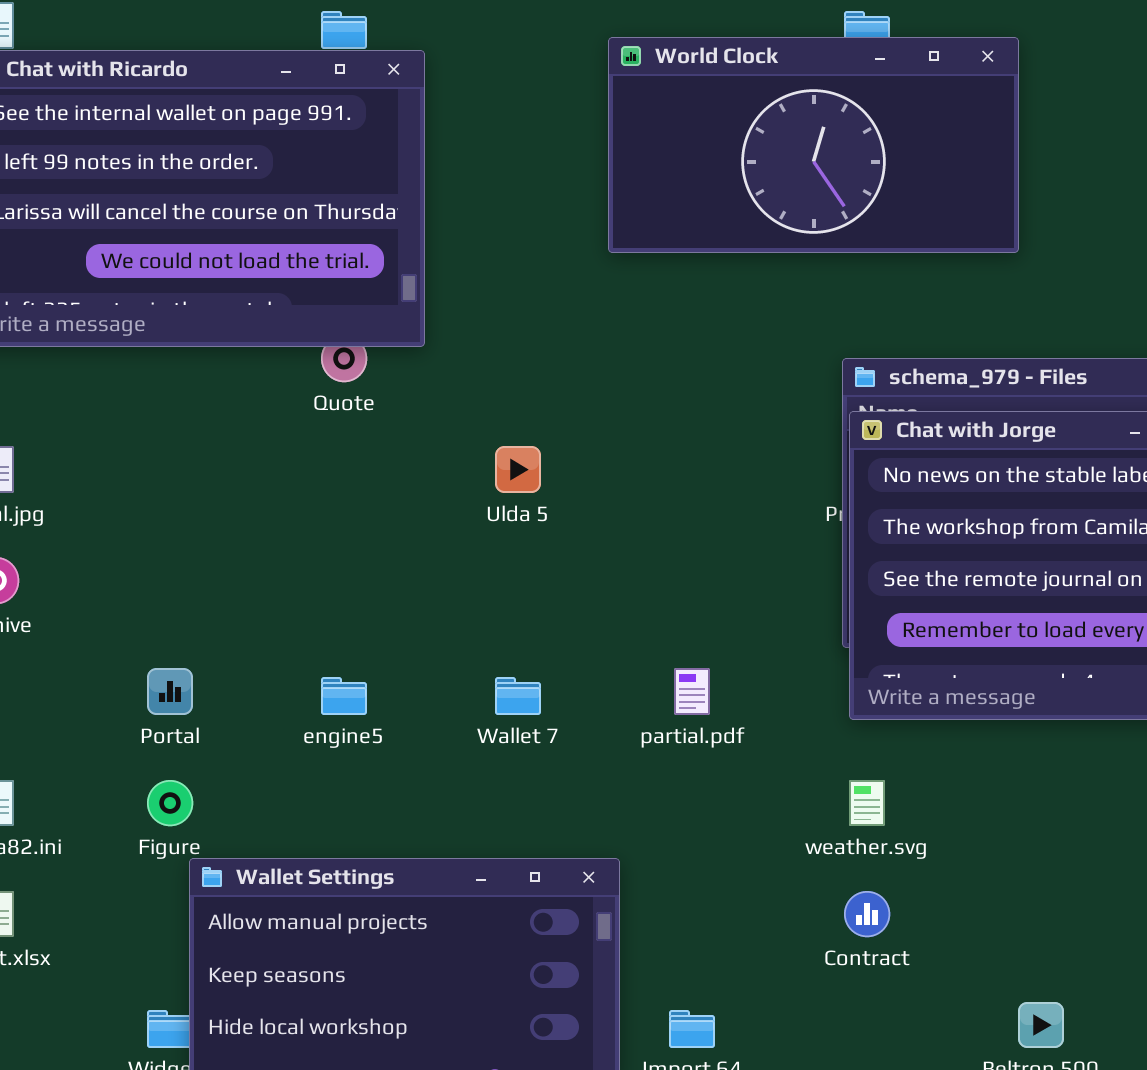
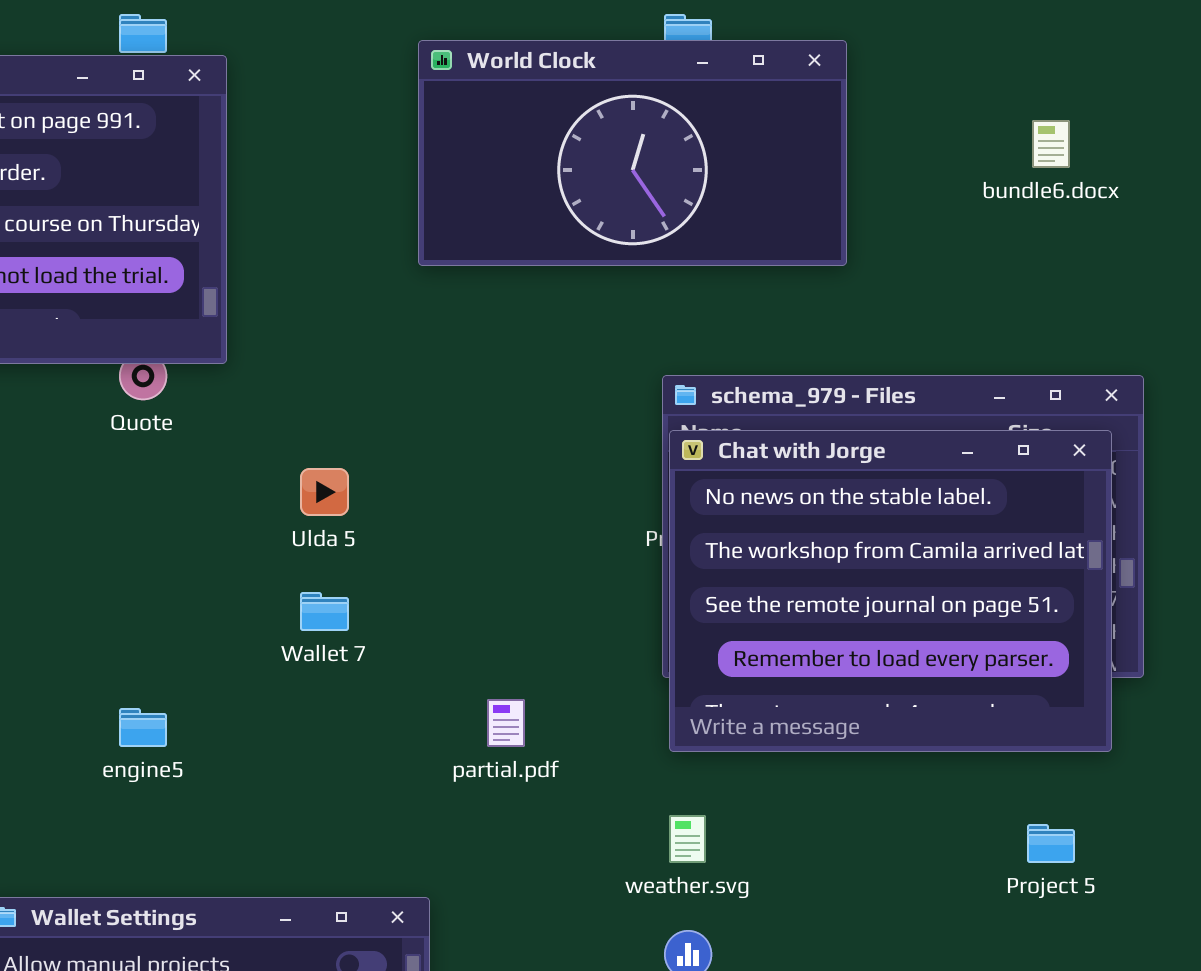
Wallet 7: [495,677,541,715] -> [300,592,349,631], moved

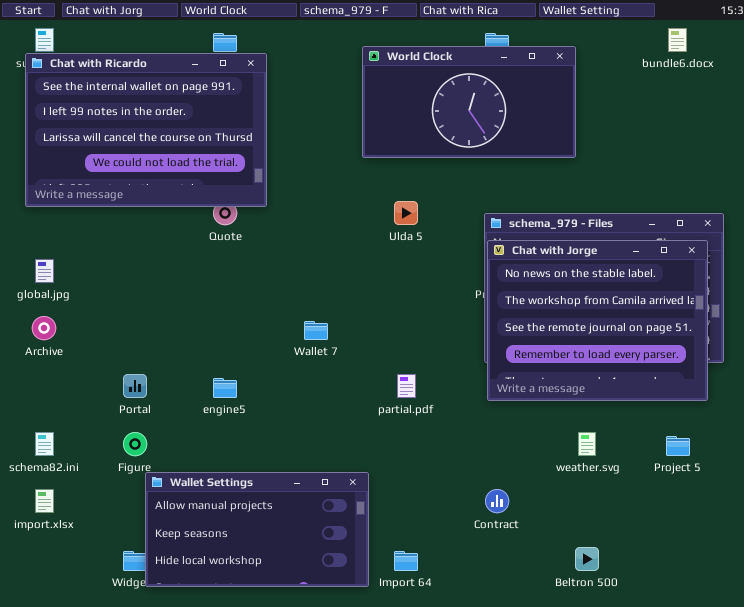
bundle6.docx: [1032,120,1070,168] -> [668,28,687,52], moved
Ulda 5: [300,468,349,516] -> [394,201,418,225], moved
weather.svg: [669,815,706,863] -> [578,432,596,456], moved

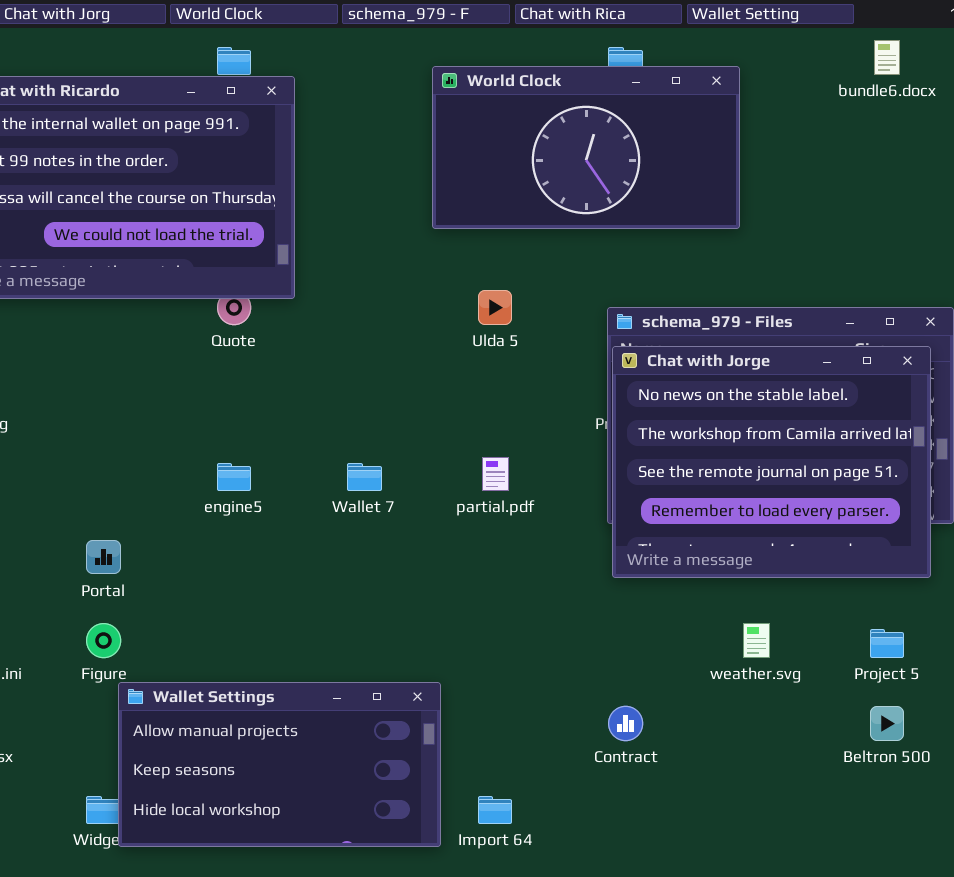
partial.pdf: [397,374,416,398] -> [482,457,509,491], moved
engine5: [213,378,237,398] -> [217,463,251,491], moved
Beltron 500: [575,547,599,571] -> [870,706,904,741], moved

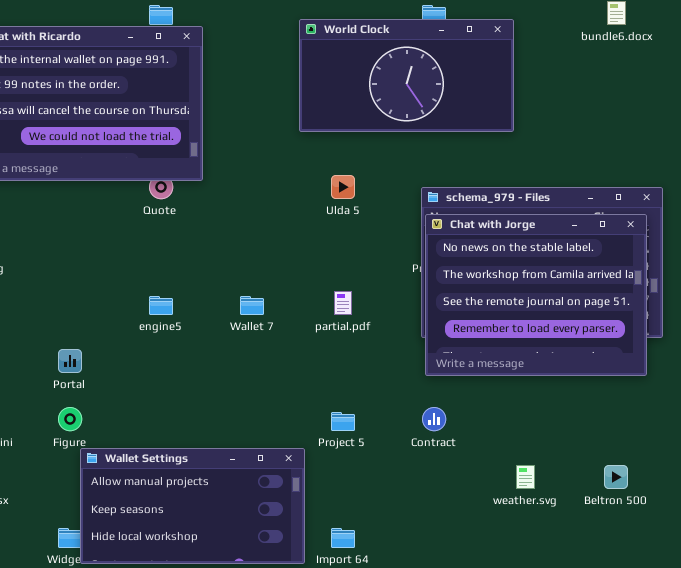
weather.svg: [743,623,770,658] -> [516,465,535,489], moved
Project 5: [870,629,904,658] -> [331,412,355,431], moved
Contract: [608,706,643,741] -> [422,407,446,431], moved

